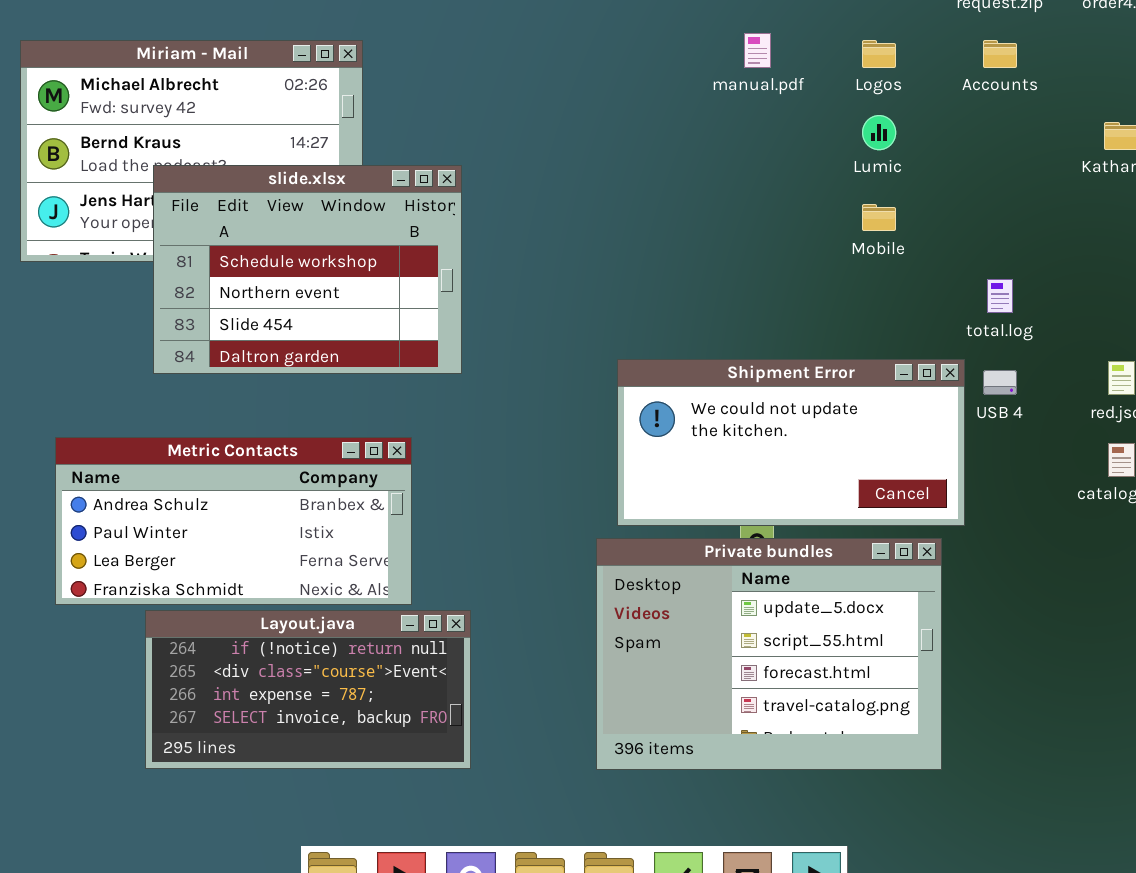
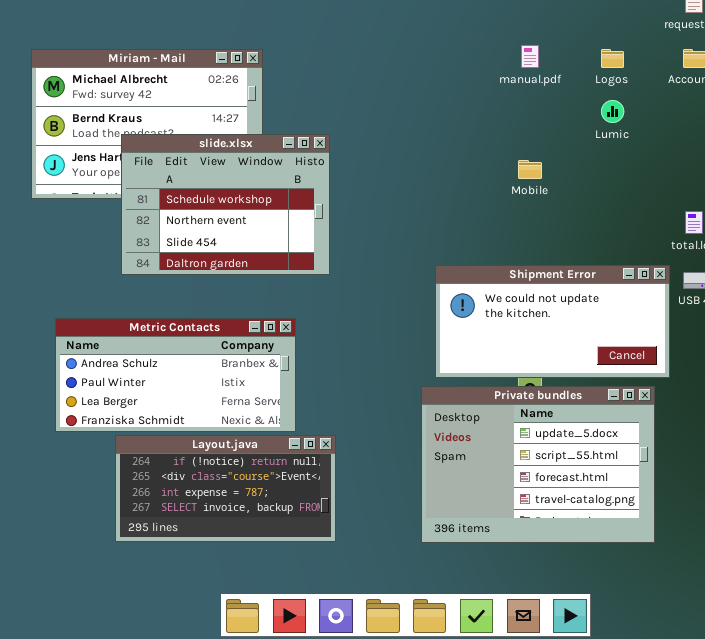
Mobile: [862,204,896,231] -> [518,160,542,179], moved

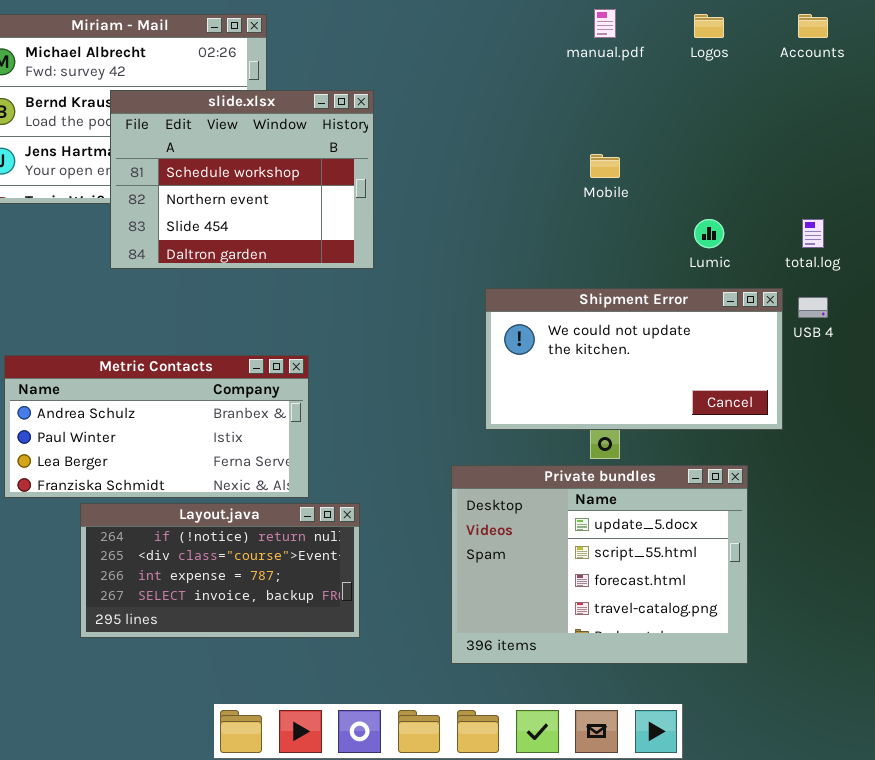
Lumic: [601,100,624,123] -> [694,219,724,248], moved
slide.xlsx: [121,134,330,275] -> [110,90,374,269], moved
Private bundles: [421,386,655,543] -> [451,465,748,664], moved

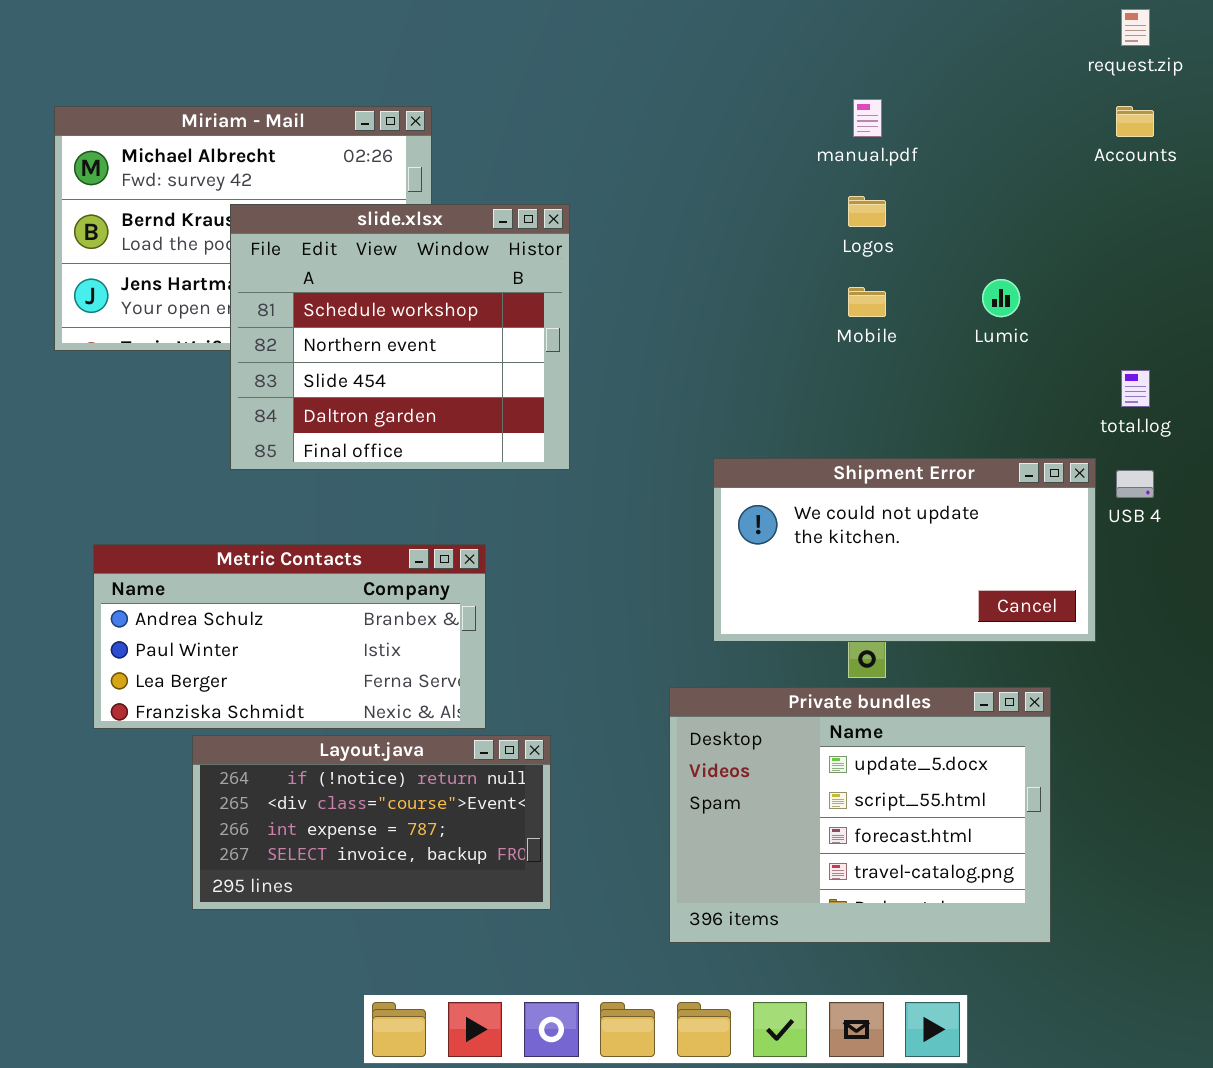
Logos: [694,14,724,38] -> [848,196,886,227], moved
slide.xlsx: [110,90,374,269] -> [230,204,570,470], resized
Lumic: [694,219,724,248] -> [982,279,1020,317], moved

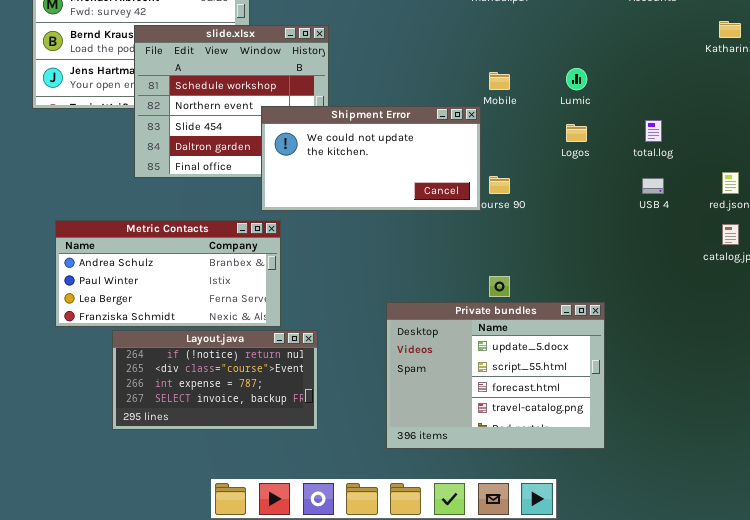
Logos: [848,196,886,227] -> [566,124,587,142], moved
Shipment Error: [713,458,1096,642] -> [261,106,481,211], moved

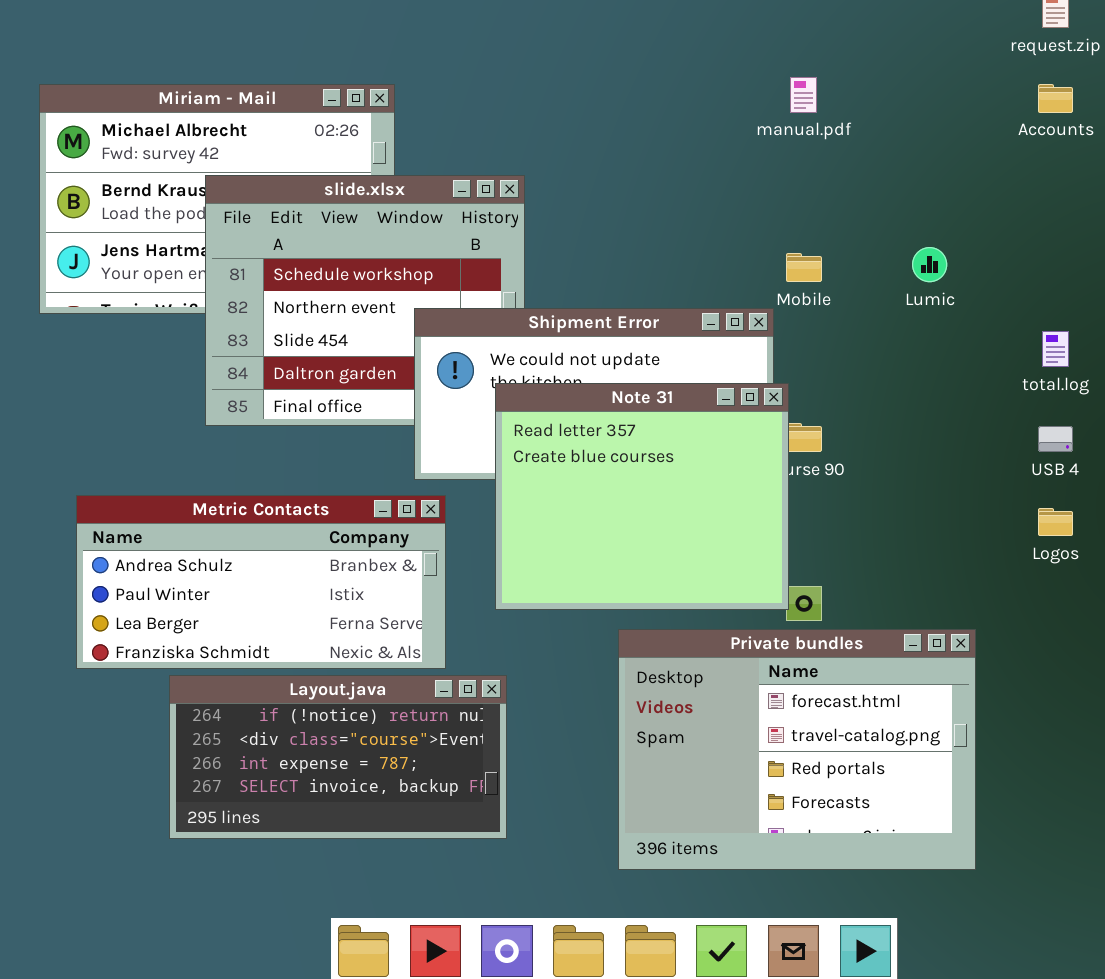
Logos: [566,124,587,142] -> [1038,508,1073,536], moved
Note 31: none -> [495,383,789,610], opened
Private bundles: [386,302,605,449] -> [618,629,976,870], scrolled down 2 rows

